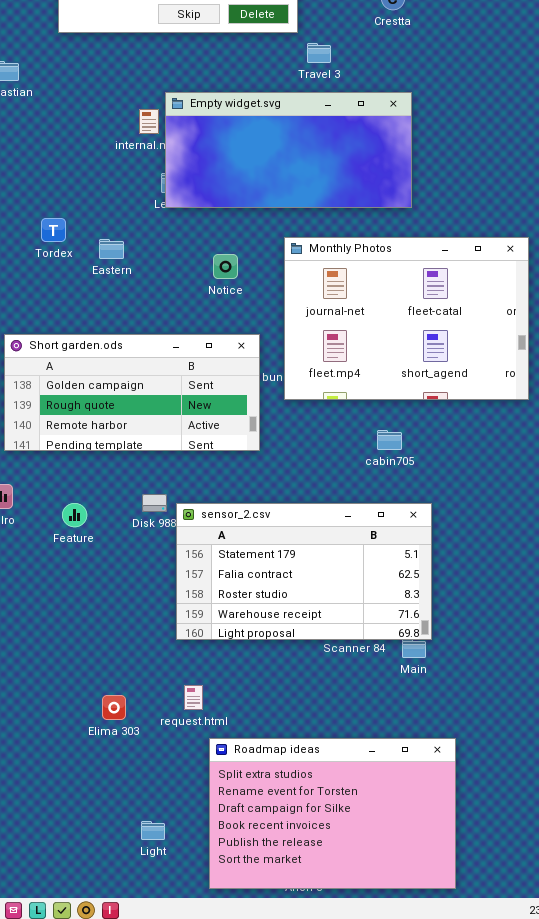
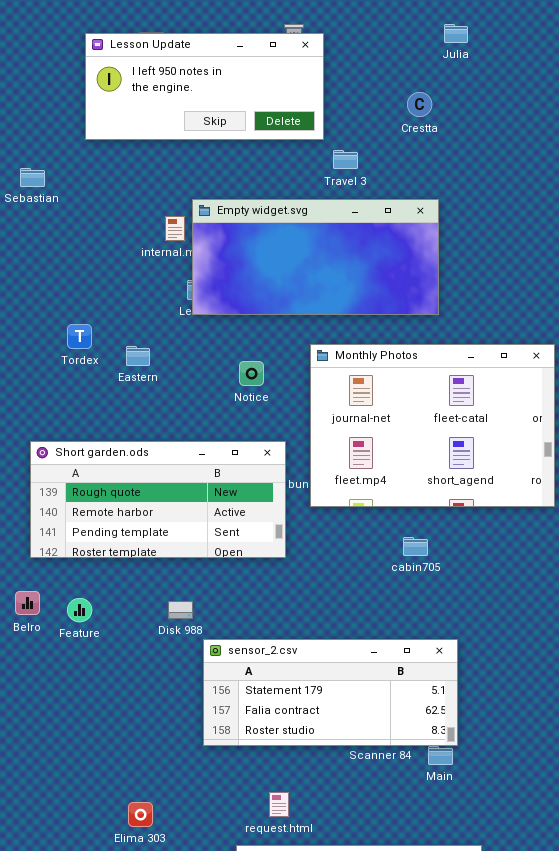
Short garden.ods: [4,334,260,451] -> [30,441,286,558], scrolled down 1 row
Feature: [62,503,87,527] -> [67,598,92,622], moved
sensor_2.csv: [176,503,432,640] -> [203,639,458,746], resized
request.html: [184,685,203,710] -> [269,792,289,817], moved

